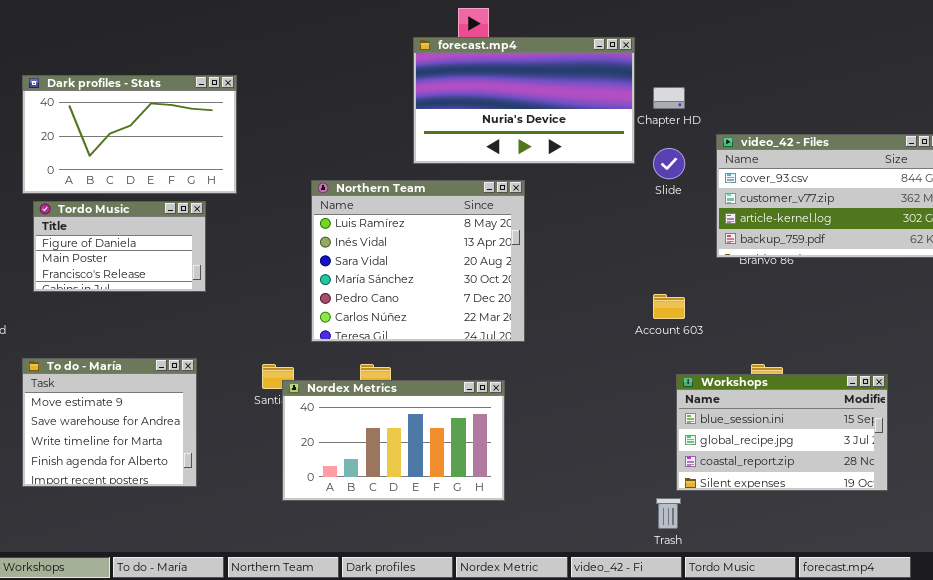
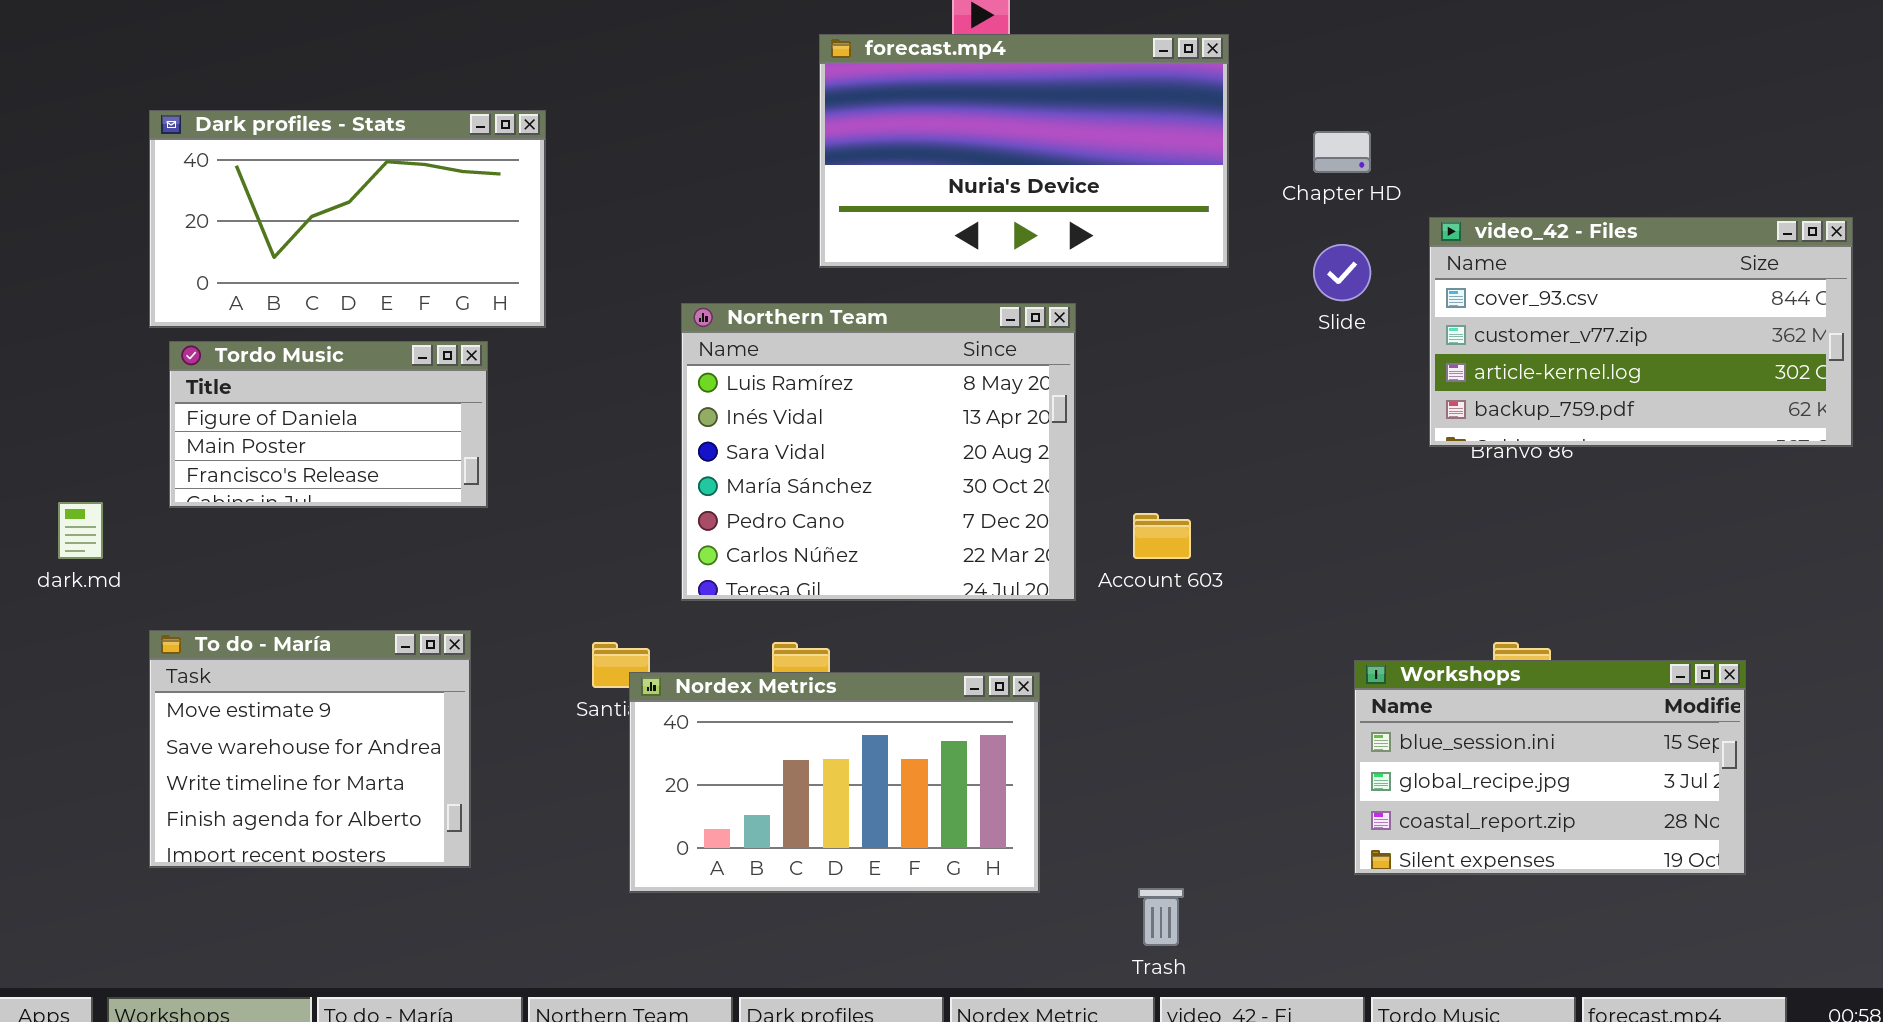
forecast.mp4: [413,37,635,164] -> [819,34,1229,268], moved
Account 603: [653,294,685,319] -> [1133,513,1191,559], moved
Trash: [656,498,681,529] -> [1138,888,1184,946], moved

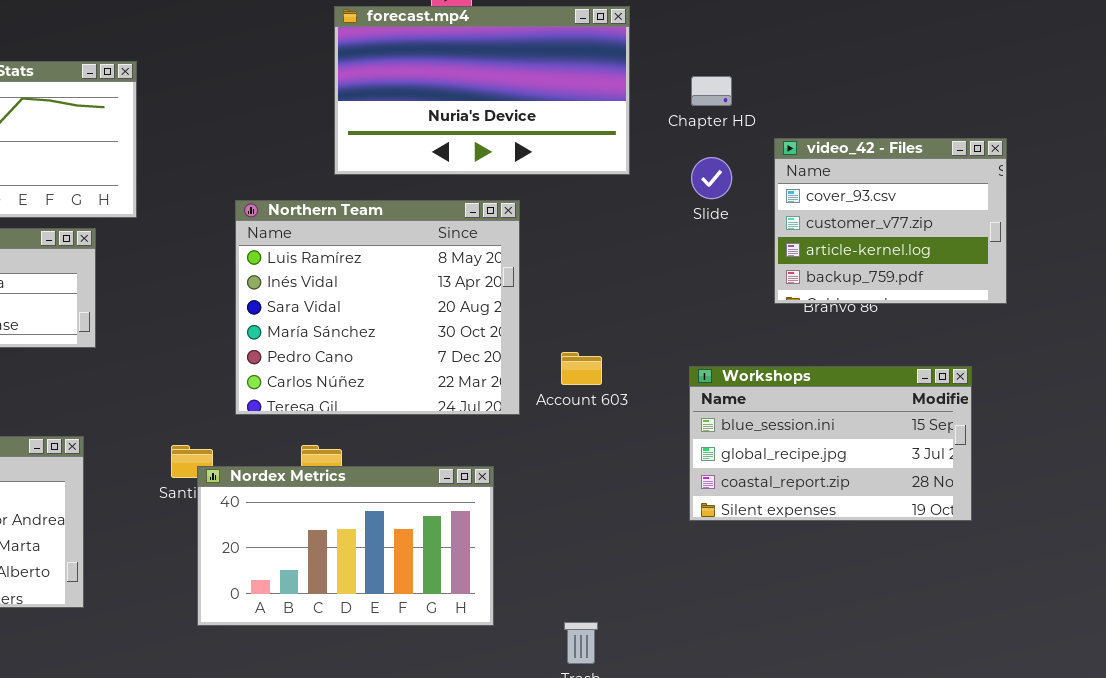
video_42 - Files: [1429,217,1853,447] -> [774,138,1007,304], resized
Workshops: [1354,660,1746,875] -> [689,366,972,521], moved

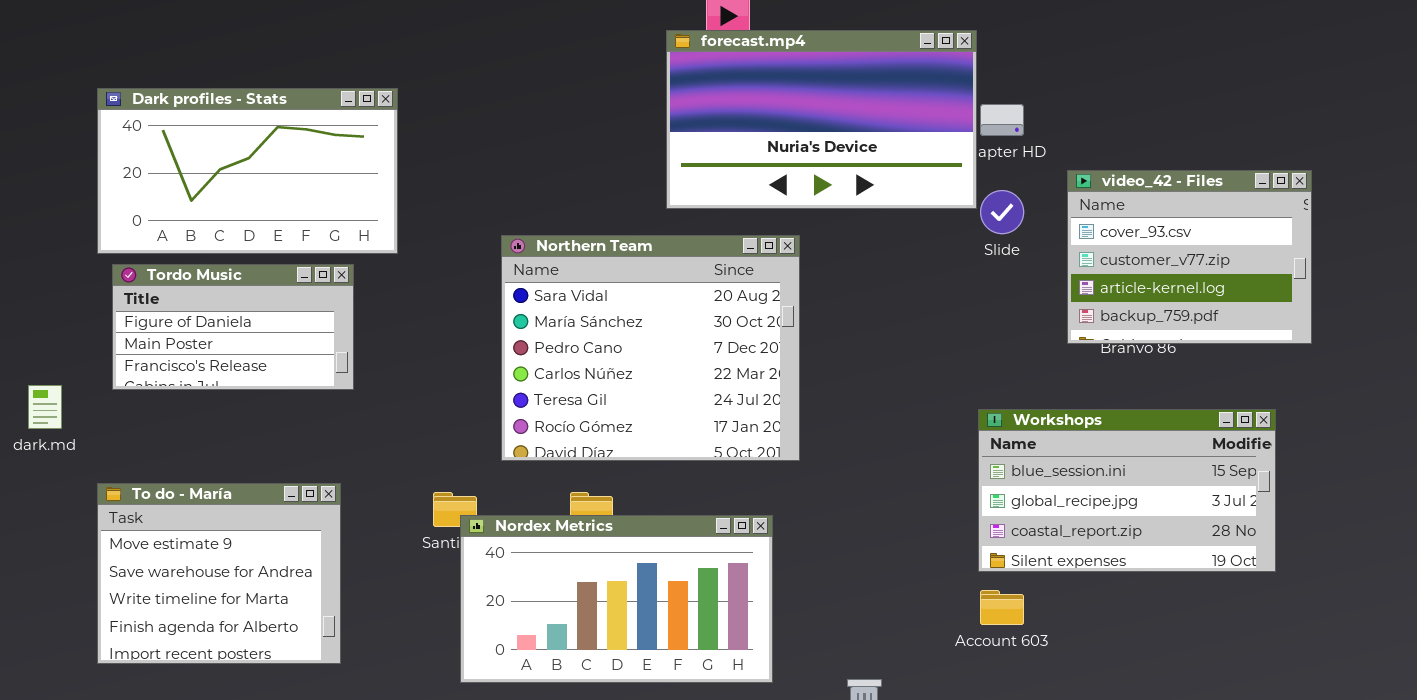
forecast.mp4: [334,6,630,175] -> [666,30,977,209], moved
Northern Team: [235,200,520,415] -> [501,235,800,461], scrolled down 2 rows
Account 603: [561,352,602,385] -> [980,590,1024,625], moved

